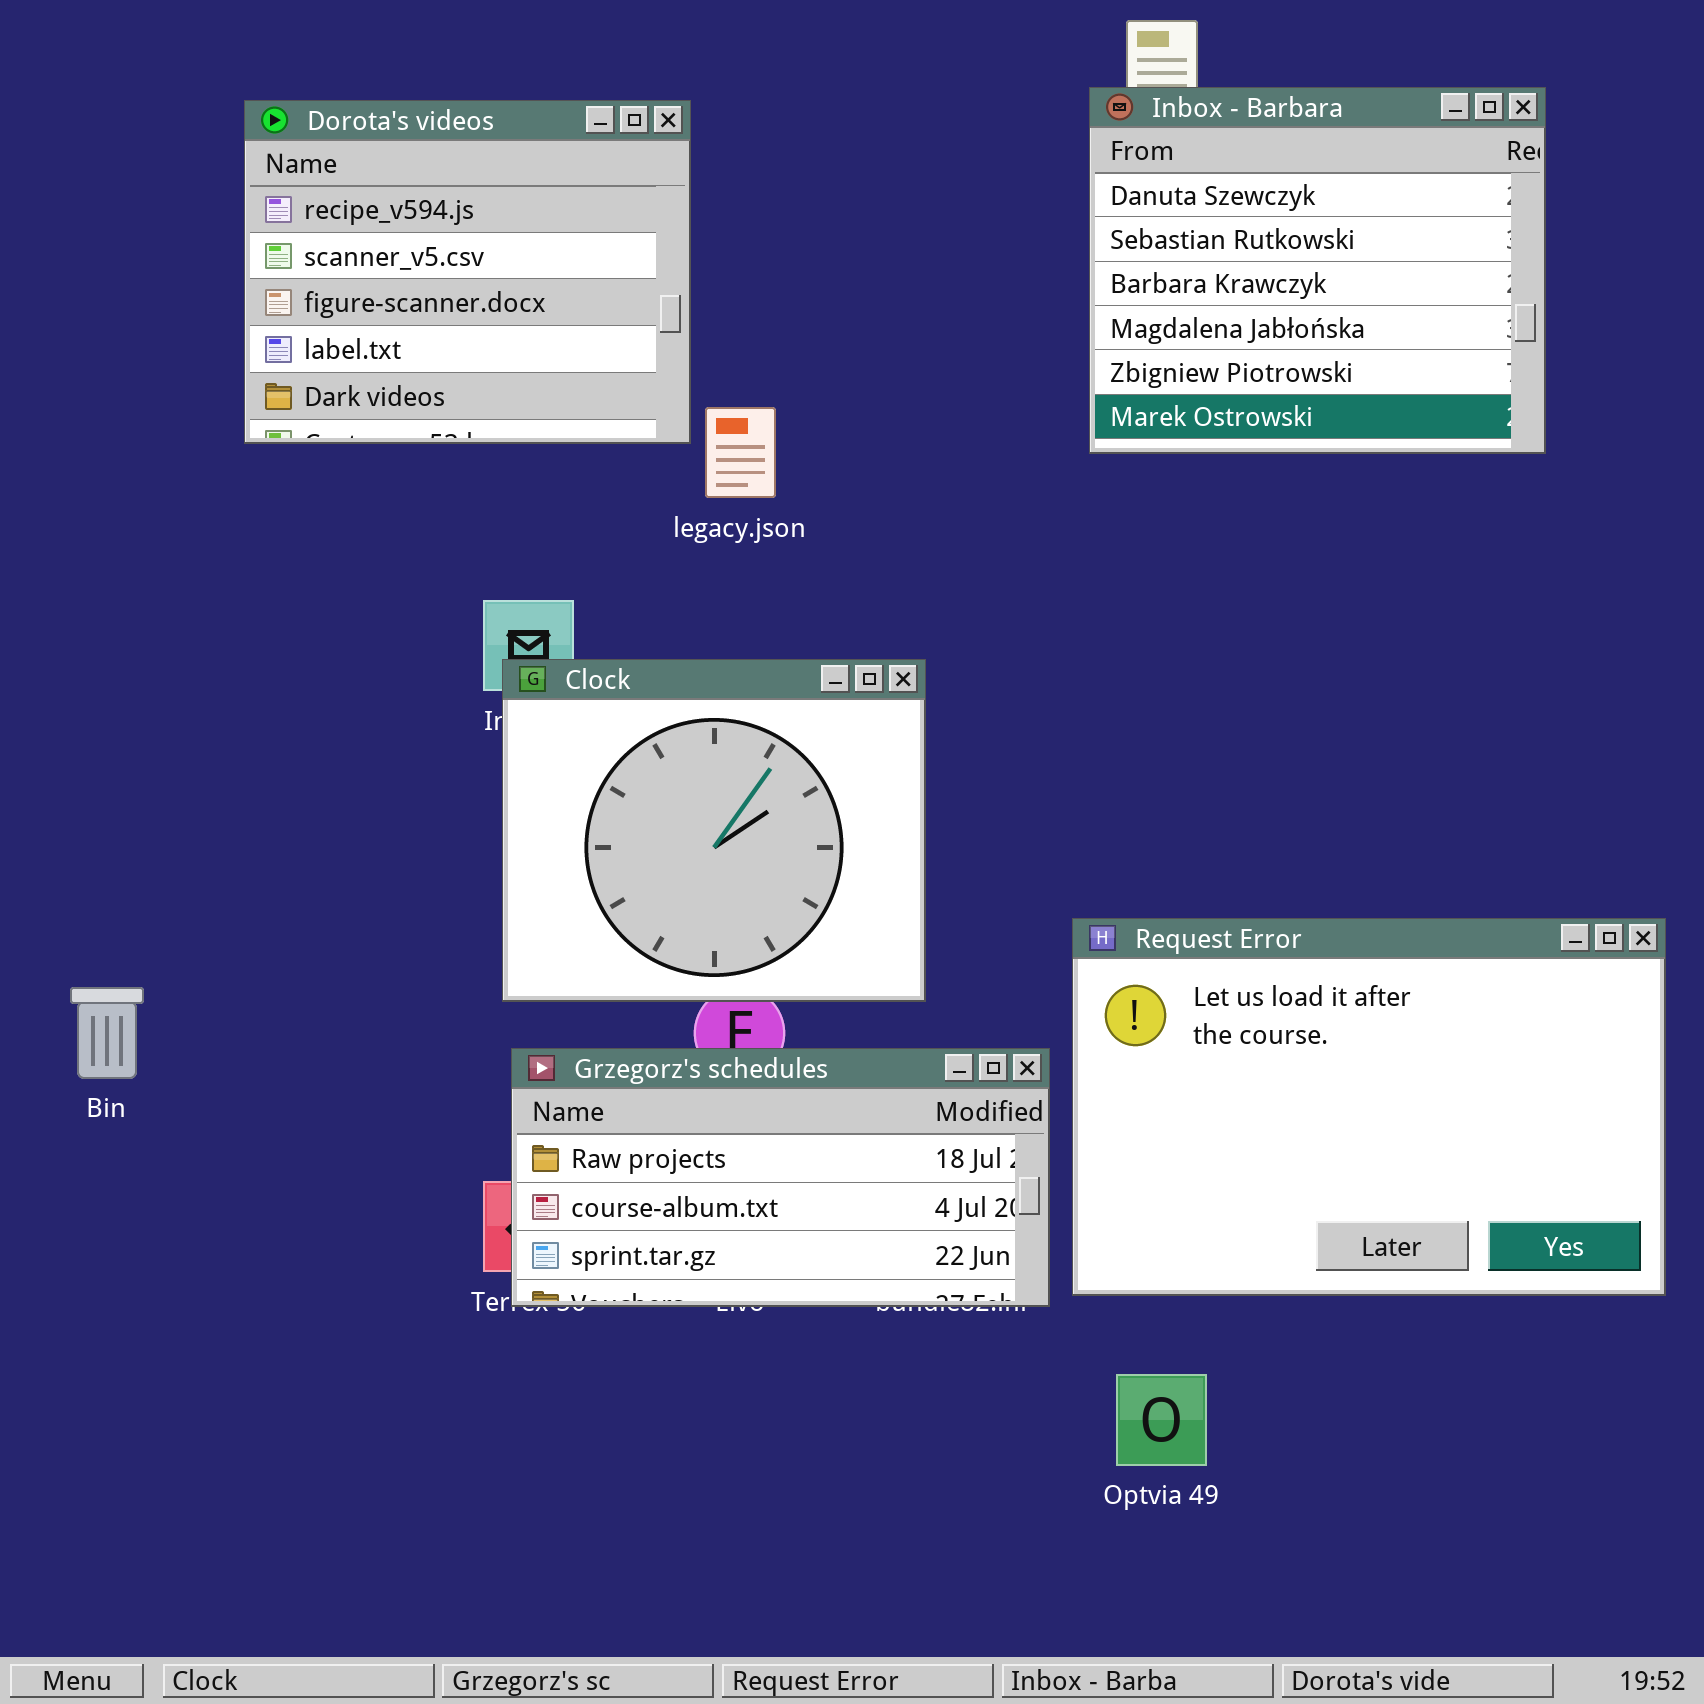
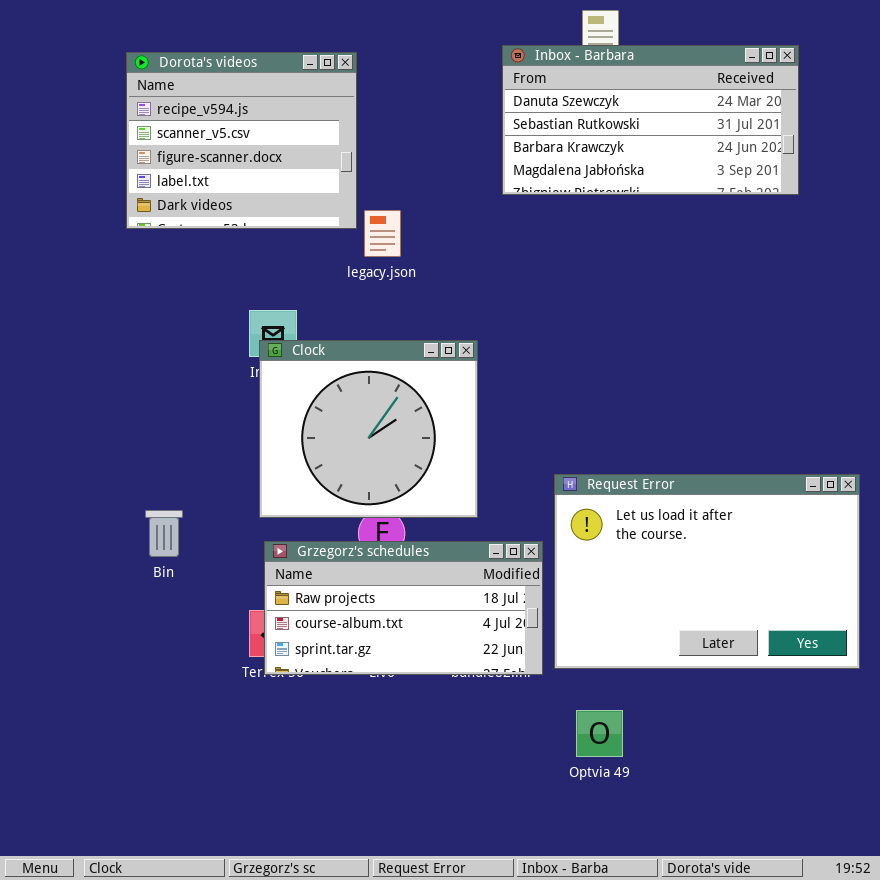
Inbox - Barbara: [1089,87,1546,454] -> [502,45,799,195], resized
Bin: [70,987,144,1079] -> [145,510,183,557], moved

